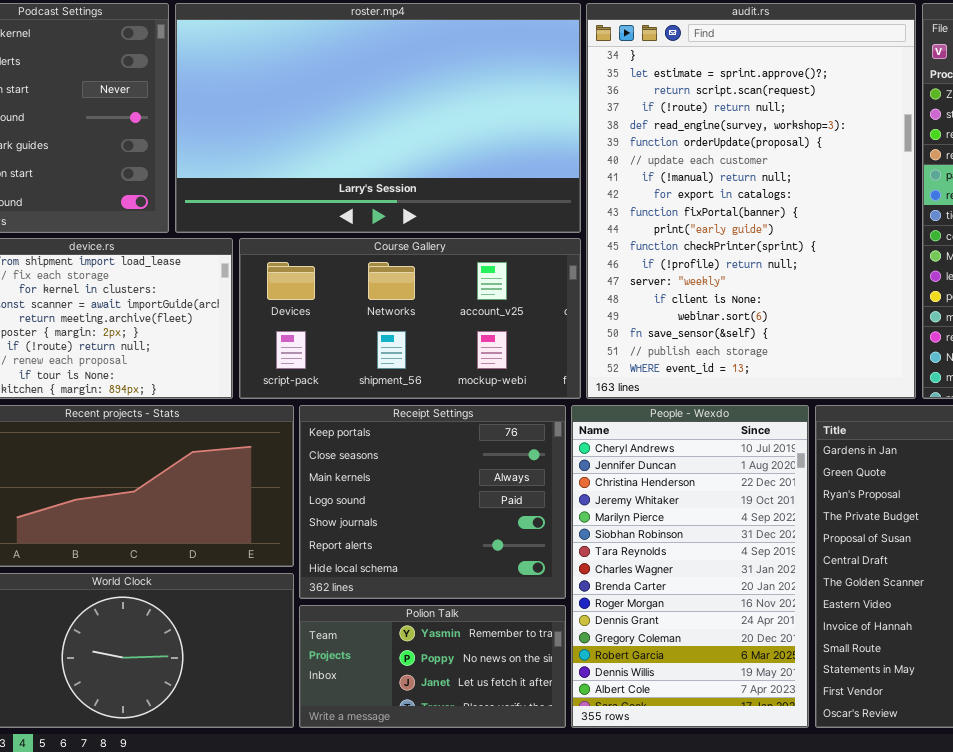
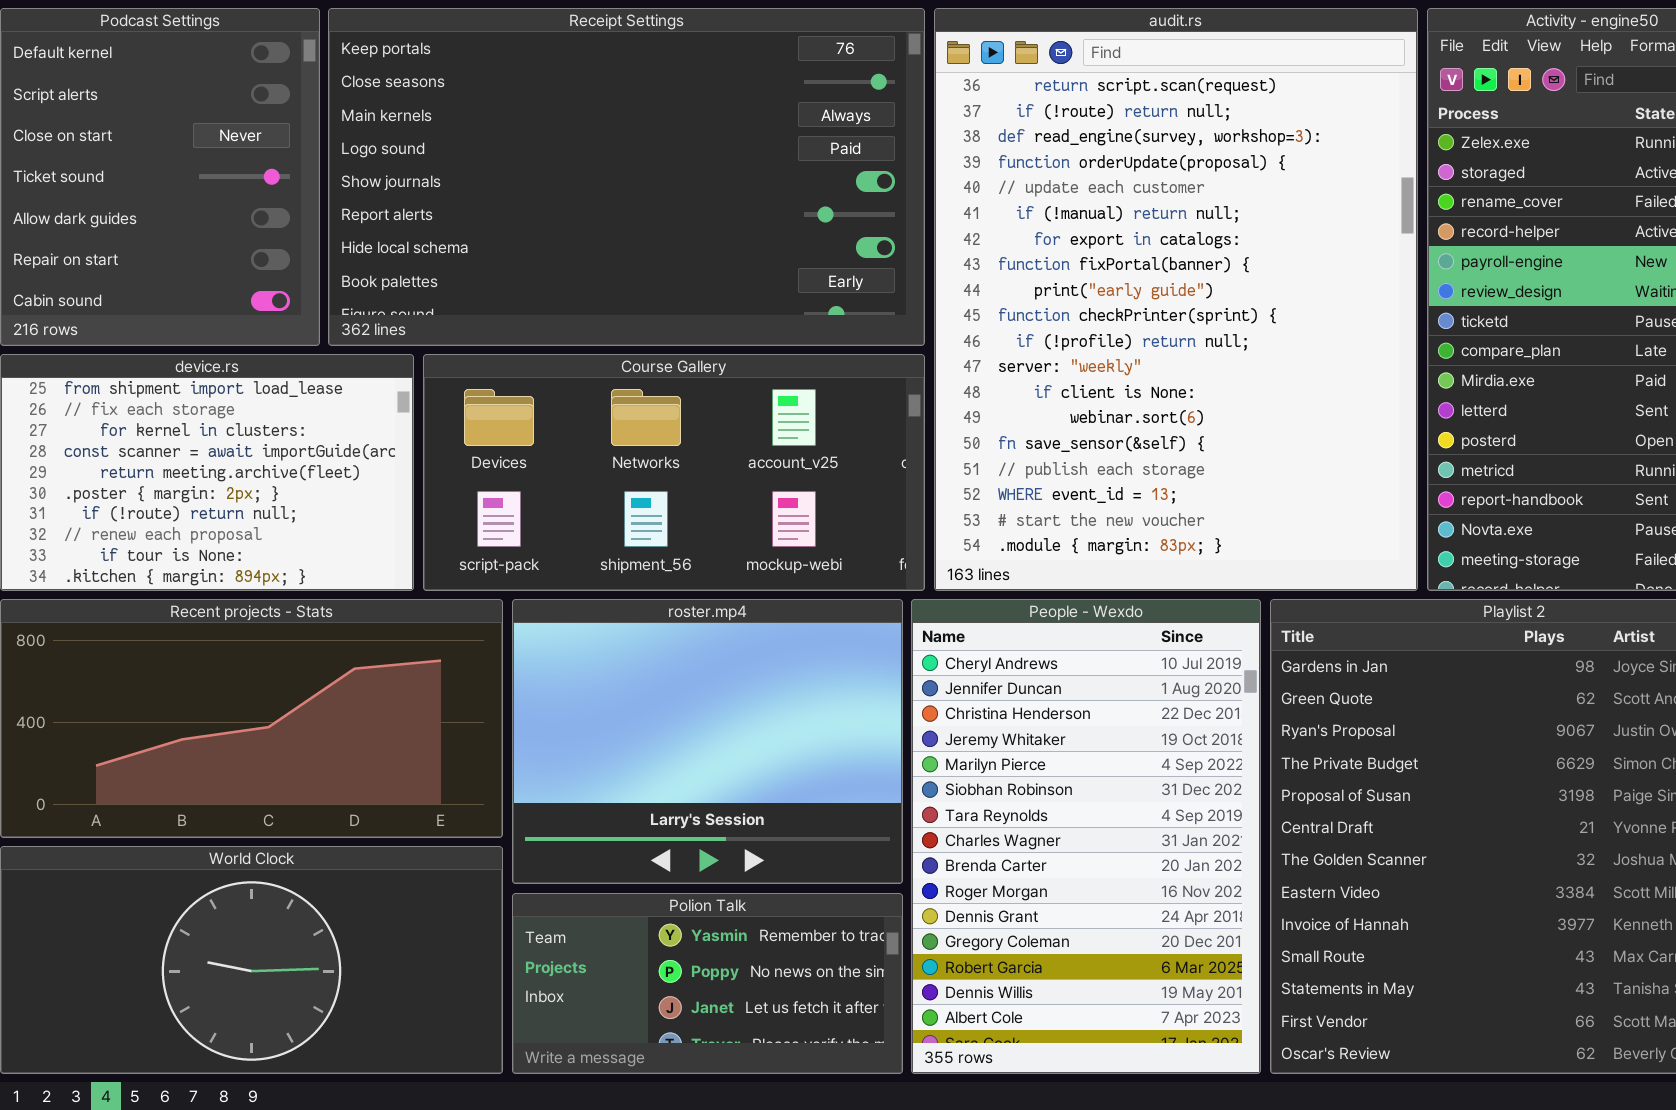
roster.mp4: [175,3,581,233] -> [512,599,903,884], moved, resized
audit.rs: [586,3,916,399] -> [934,8,1418,591], scrolled down 2 rows
Receipt Settings: [299,405,566,599] -> [328,8,925,346], moved, resized

